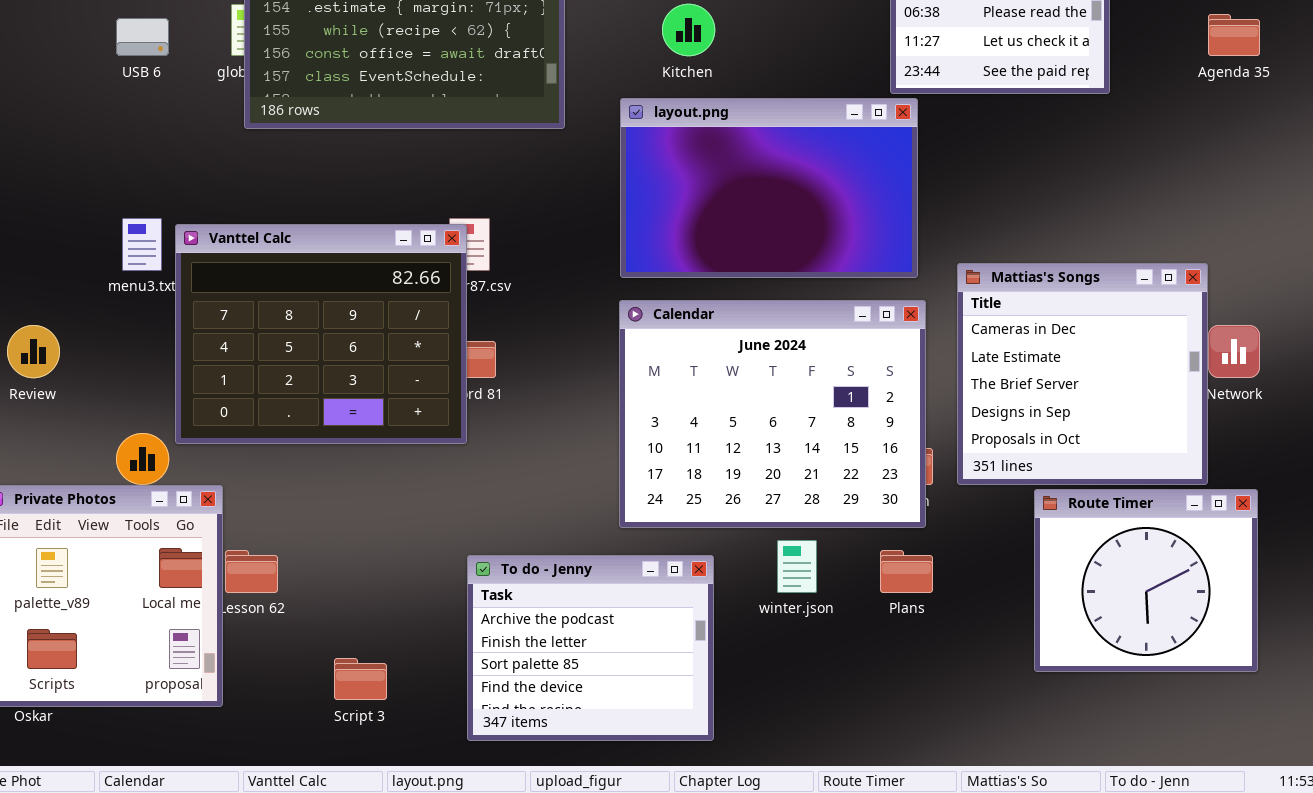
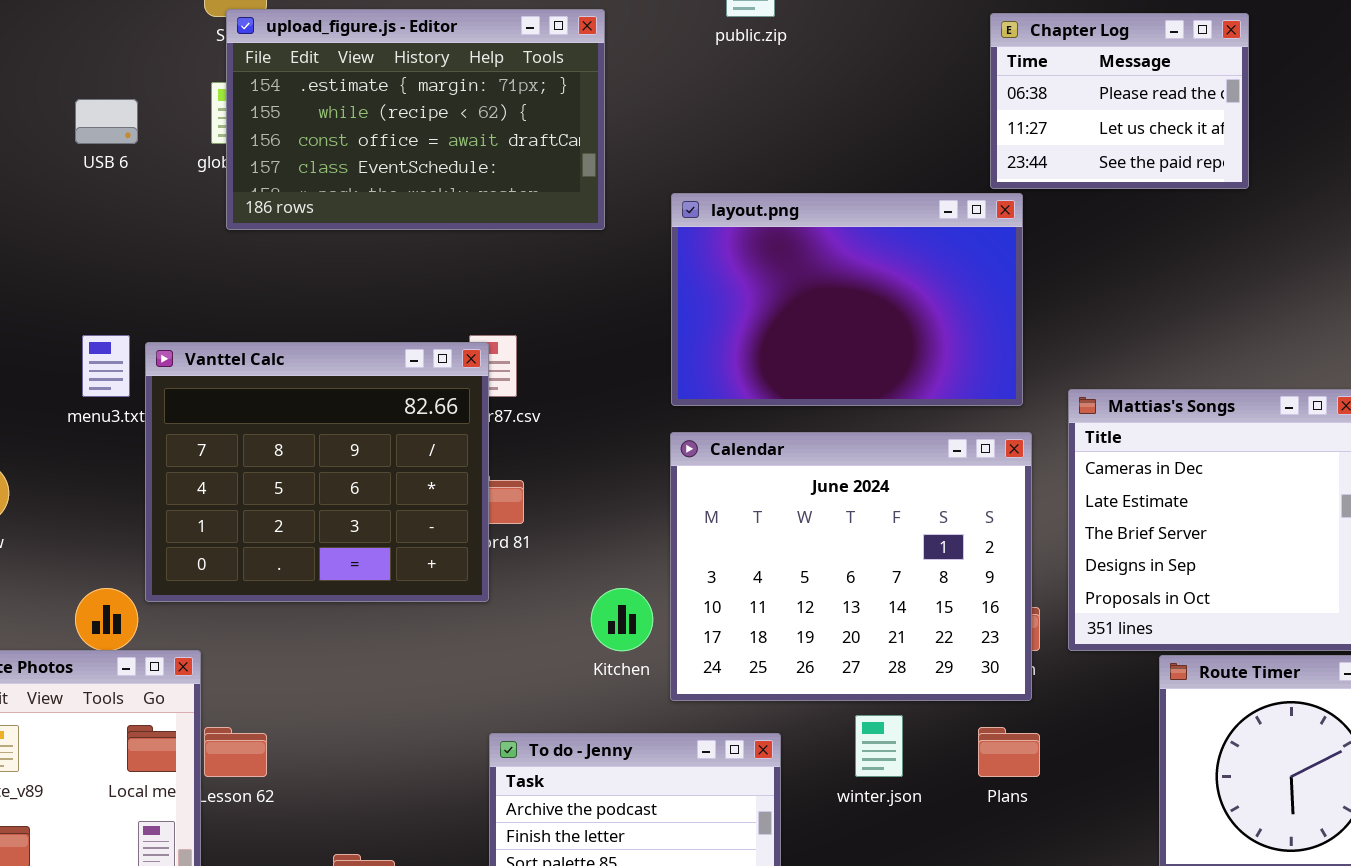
Kitchen: [662,4,715,56] -> [591,588,653,651], moved

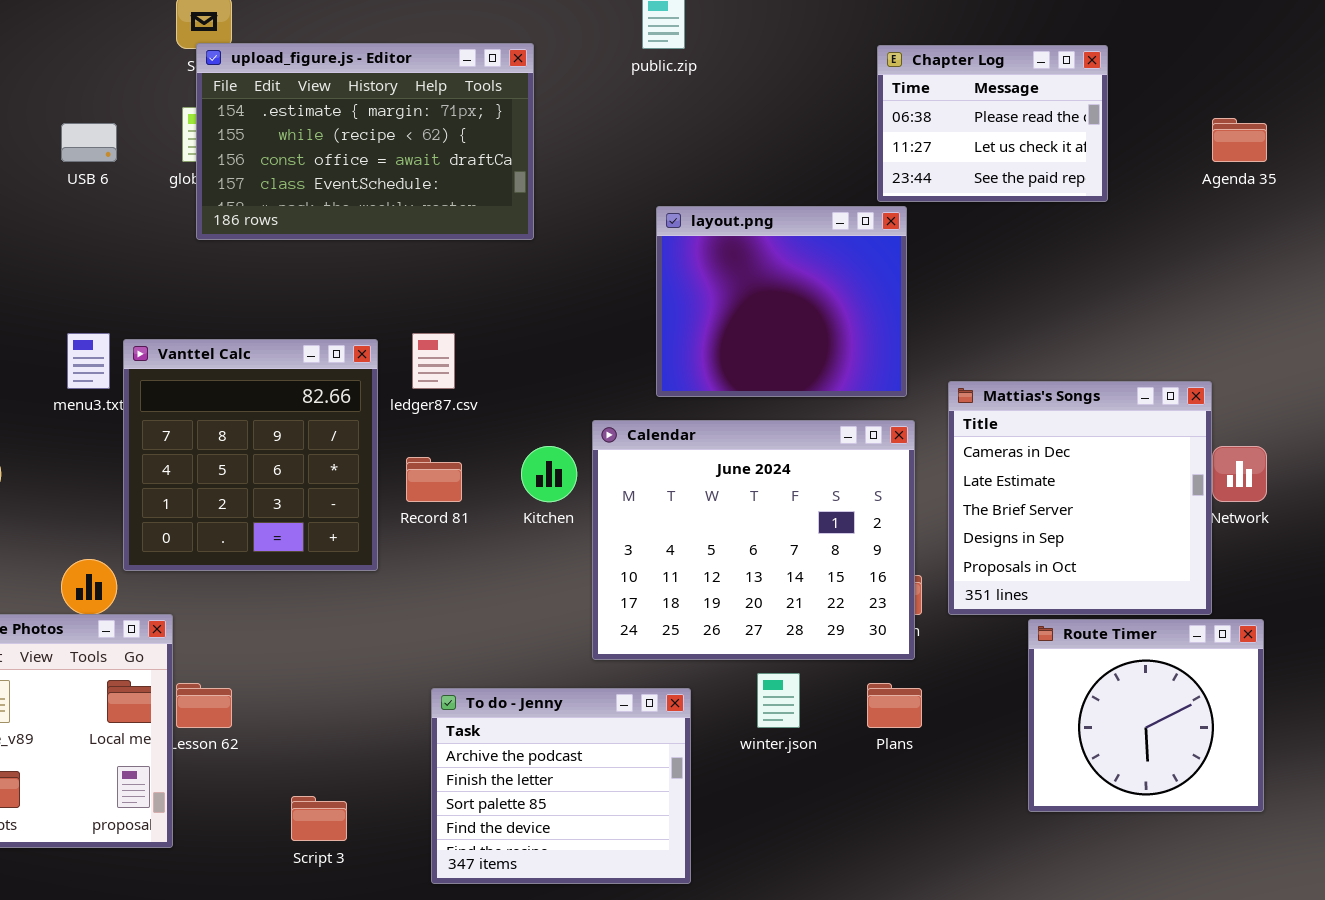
layout.png: [671,193,1023,406] -> [656,206,907,397], resized
Vanttel Calc: [145,342,489,602] -> [123,339,378,571], resized
Kitchen: [591,588,653,651] -> [521,446,577,502], moved

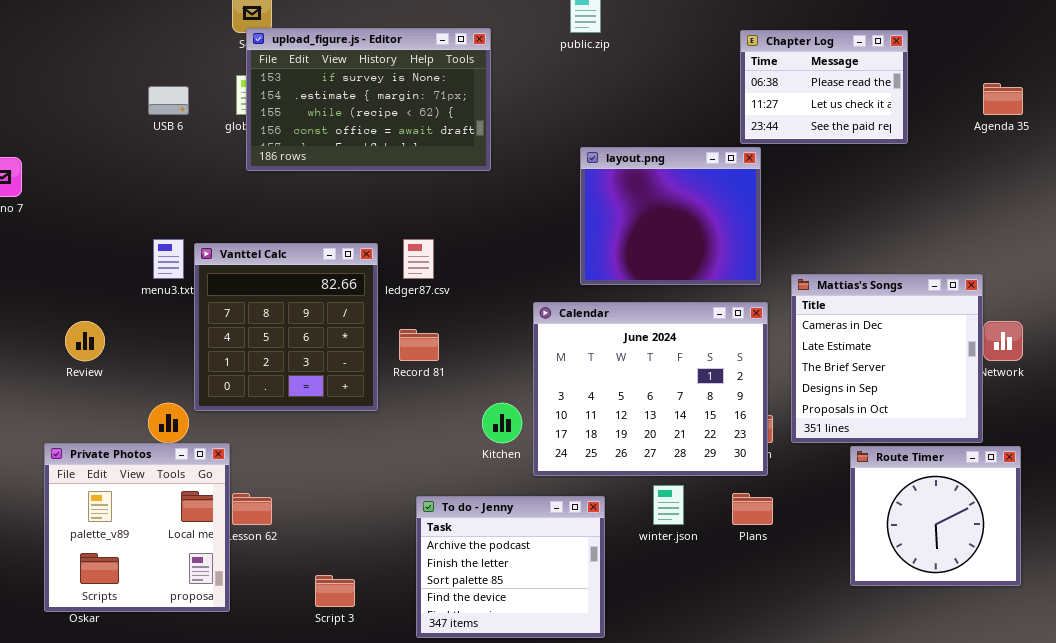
upload_figure.js - Editor: [196,43,534,240] -> [246,28,491,171], scrolled up 1 row
Kitchen: [521,446,577,502] -> [482,403,522,443], moved

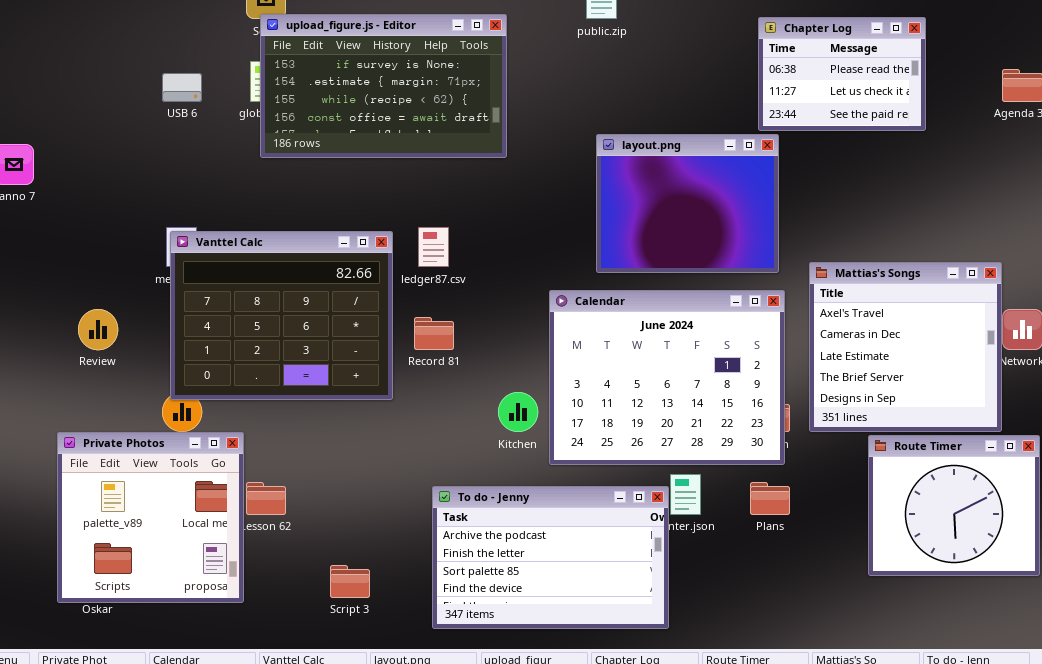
Vanttel Calc: [194,243,378,411] -> [170,231,393,400], resized
Mattias's Songs: [791,274,983,443] -> [809,262,1002,432], scrolled up 1 row
To do - Jenny: [416,496,605,638] -> [432,486,669,629], resized

